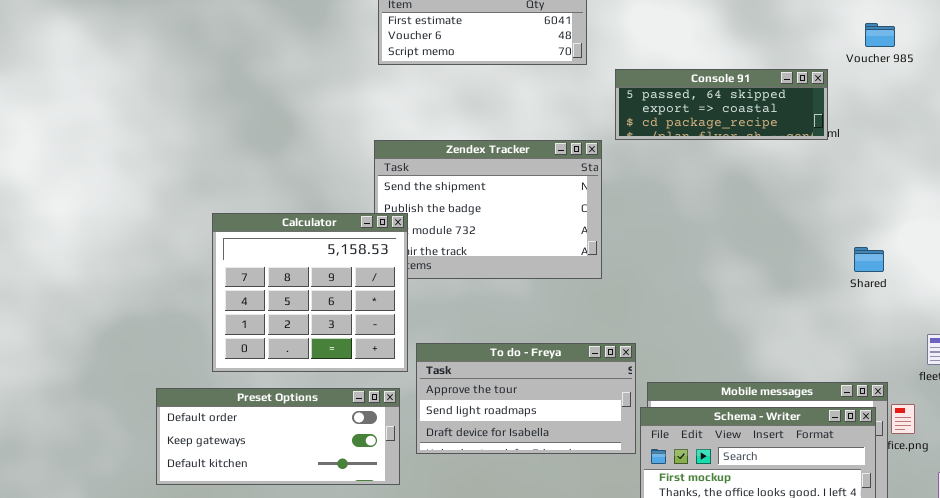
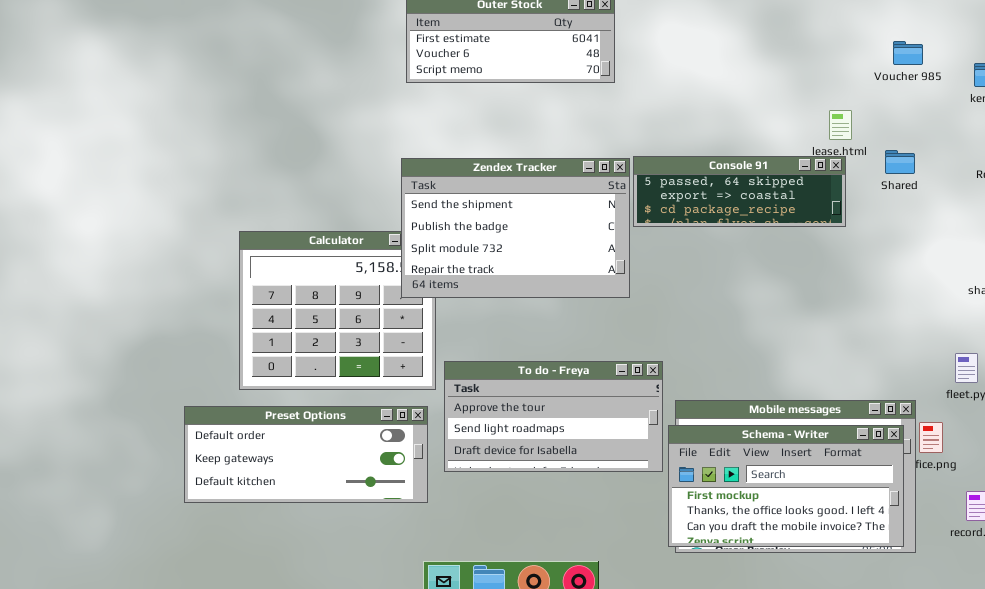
Console 91: [615,69,828,140] -> [633,156,846,227], moved
Zendex Tracker: [374,140,602,279] -> [401,158,630,298], raised
Shared: [854,247,884,272] -> [885,150,915,174], moved

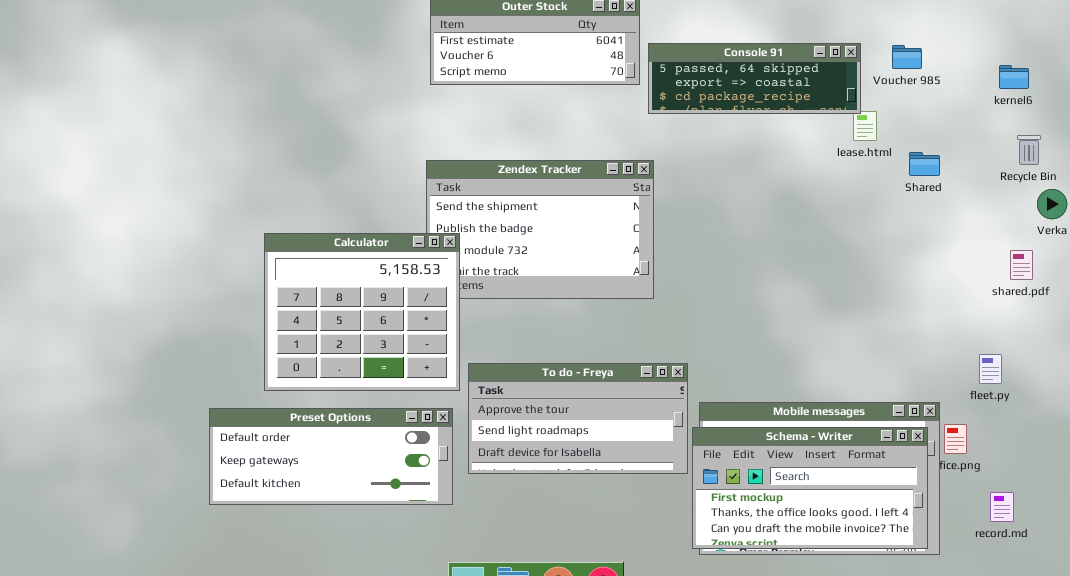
Voucher 985: [893,41,923,65] -> [892,45,922,69], moved
Console 91: [633,156,846,227] -> [648,43,861,114], moved
Calculator: [239,231,436,390] -> [264,233,460,391], raised

